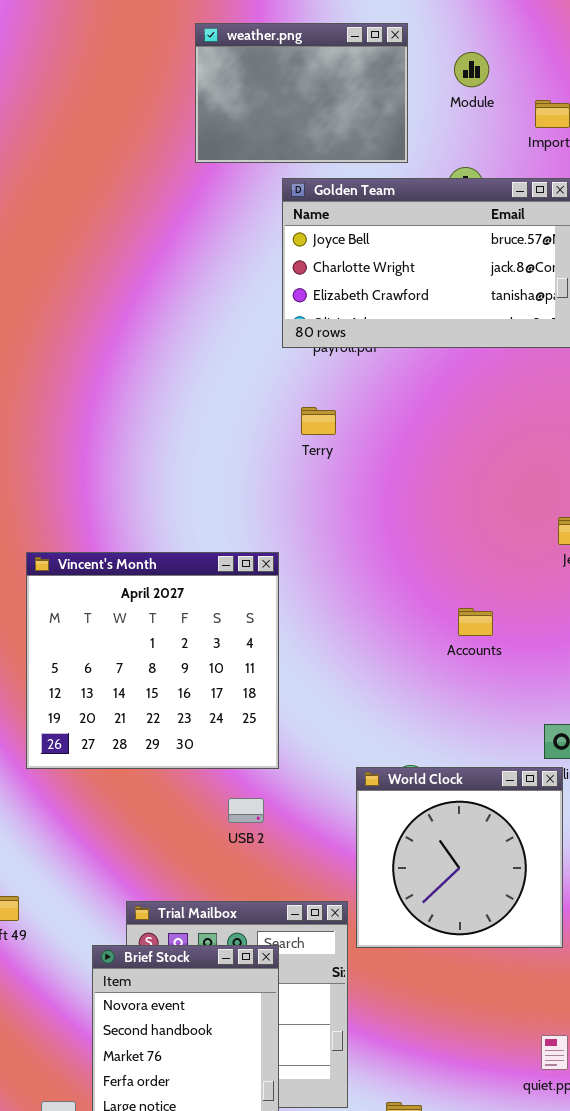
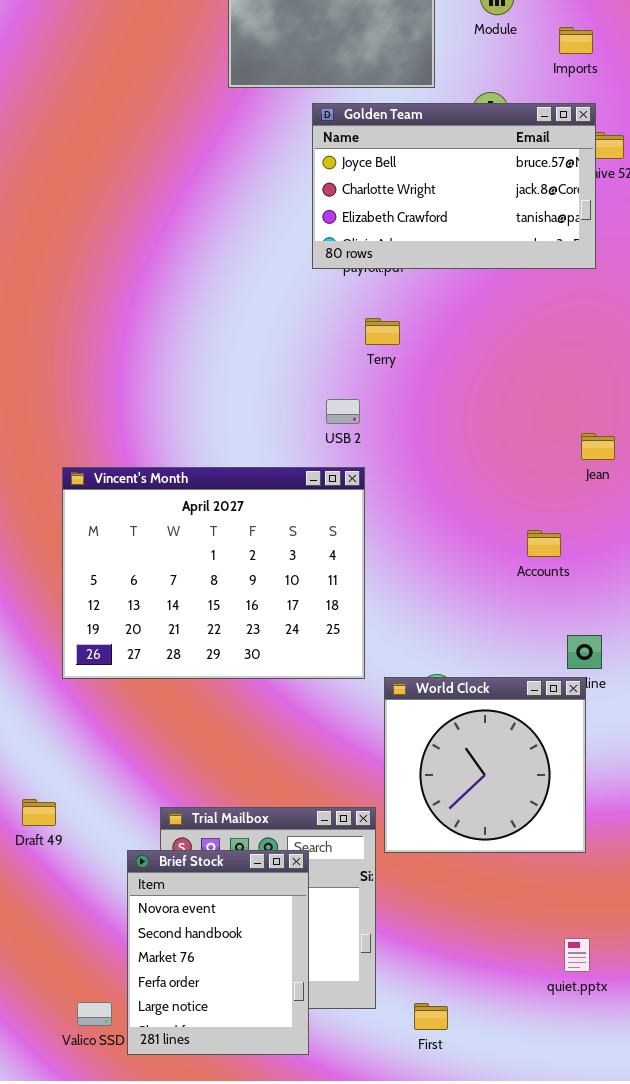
Terry: [301,407,336,435] -> [365,318,400,345], moved
Vincent's Month: [26,552,279,769] -> [62,467,365,679], resized
Accounts: [458,608,493,636] -> [527,530,561,557], moved
USB 2: [228,798,264,823] -> [326,399,360,424], moved

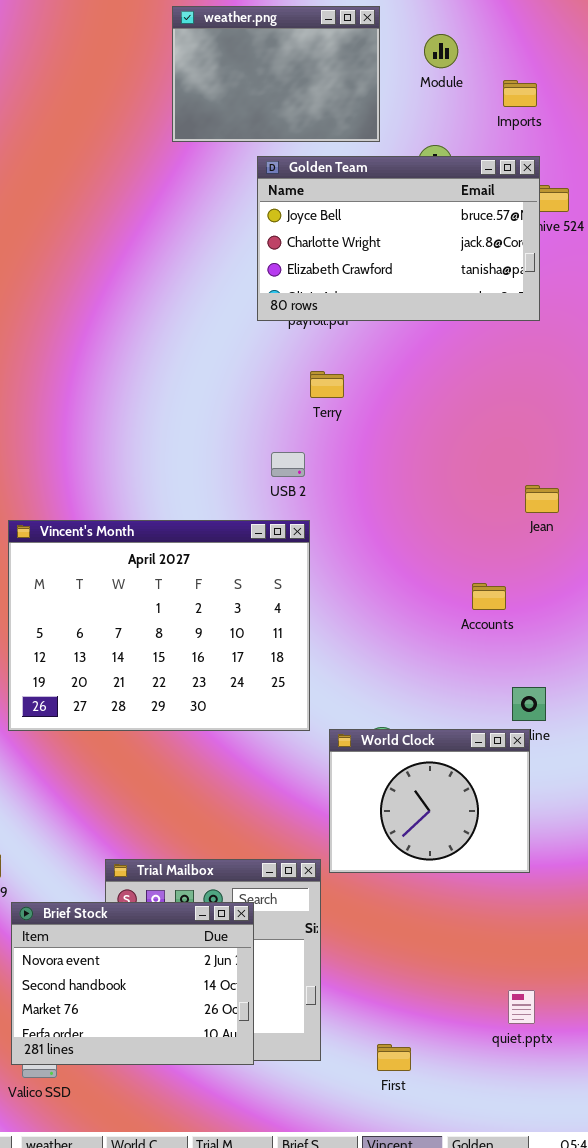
World Clock: [384,677,586,853] -> [329,729,530,873], resized
Brief Stock: [127,850,309,1055] -> [11,902,254,1065], resized
First: [414,1003,448,1030] -> [377,1044,411,1071], moved

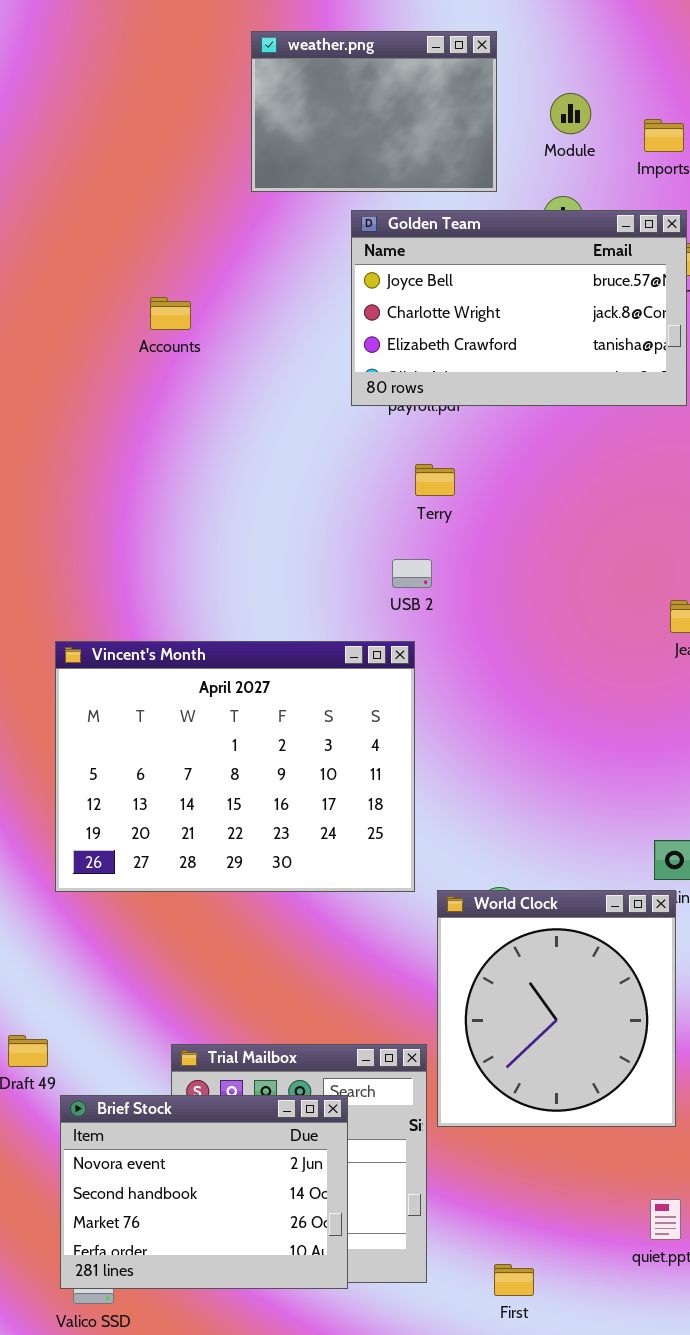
Module: [424,34,458,68] -> [550,93,591,134], moved
USB 2: [271,452,305,477] -> [392,559,432,588], moved
Accounts: [472,583,506,610] -> [150,297,191,330], moved
World Clock: [329,729,530,873] -> [437,890,676,1127], resized

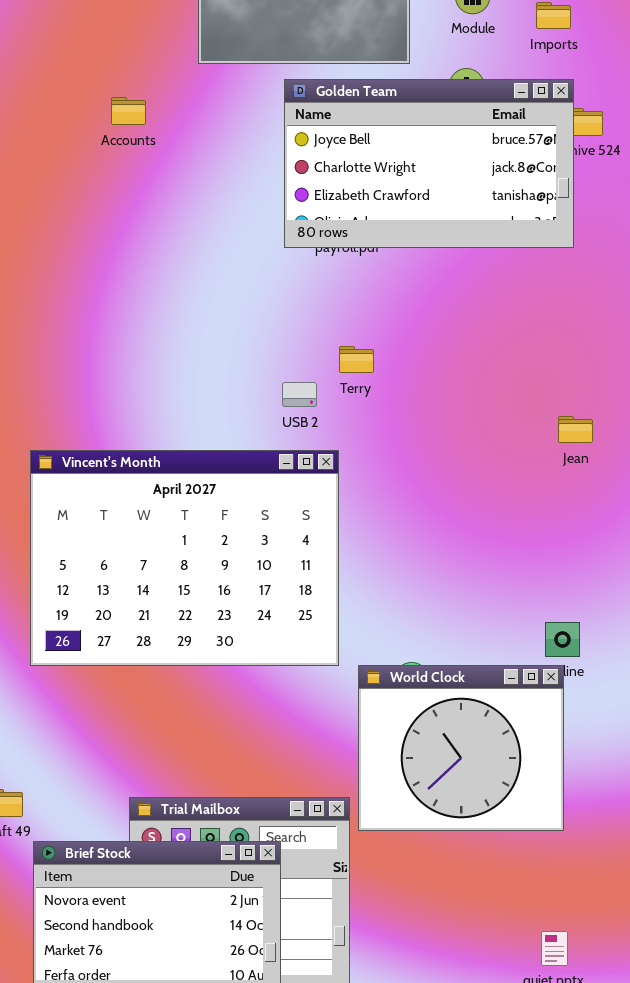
Accounts: [150,297,191,330] -> [111,97,146,125], moved
Terry: [415,464,455,496] -> [339,346,374,373], moved
USB 2: [392,559,432,588] -> [282,382,317,407], moved
World Clock: [437,890,676,1127] -> [358,665,564,831], resized

